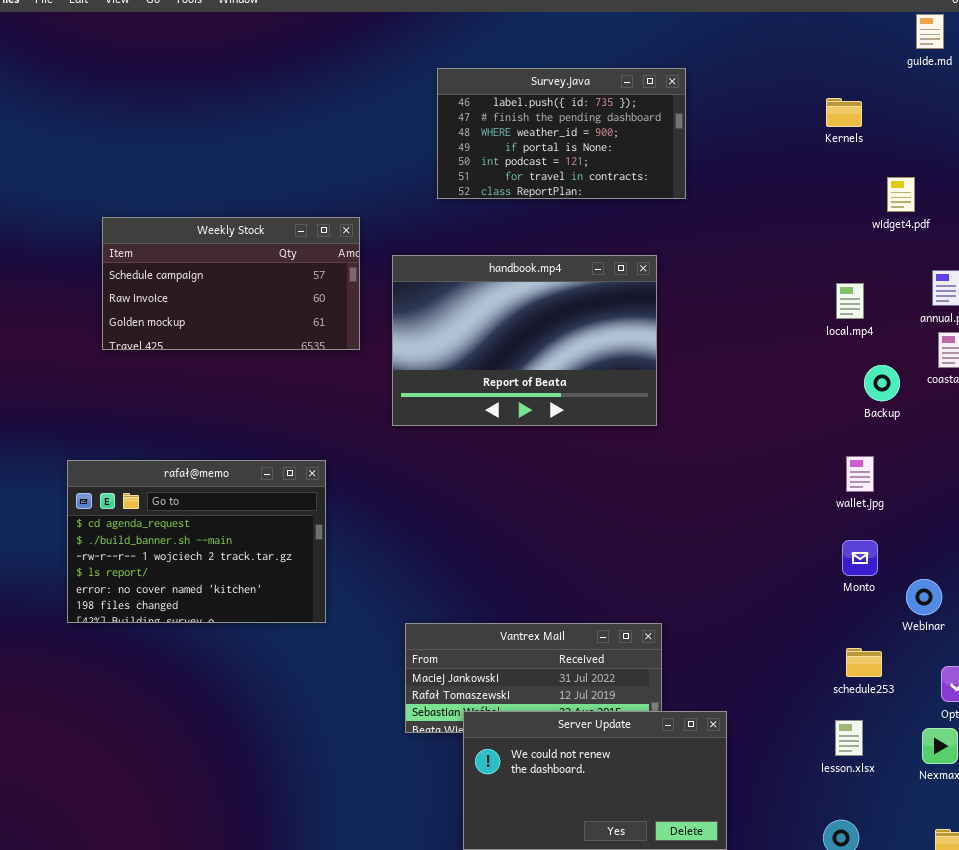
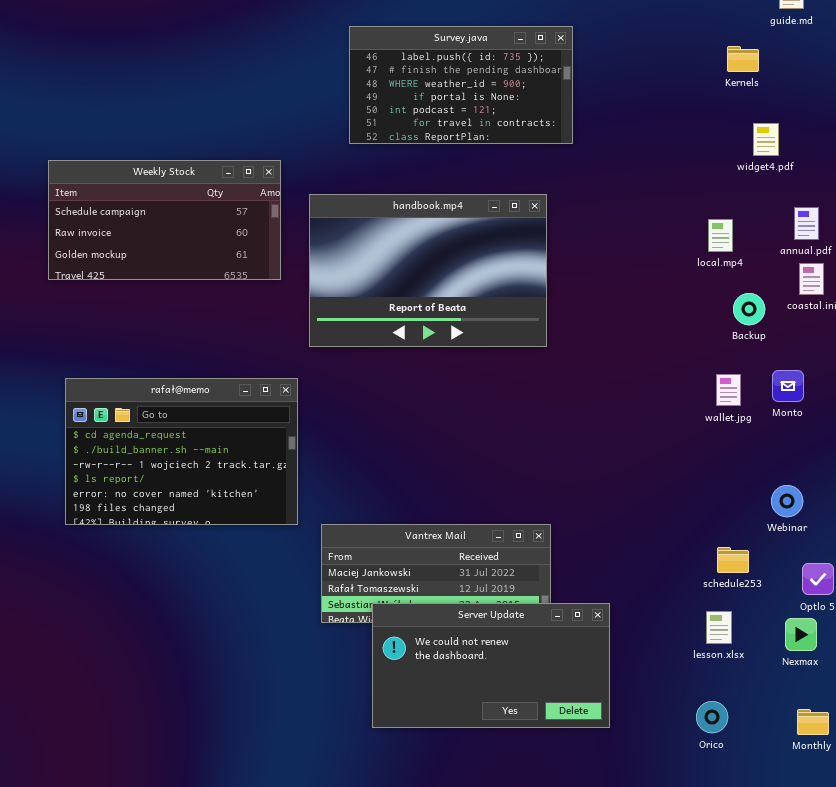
Kernels: [826,98,862,127] -> [727,46,759,72], moved
rafał@memo: [67,460,326,623] -> [65,378,298,525], moved
Monto: [842,540,878,576] -> [772,370,804,402], moved

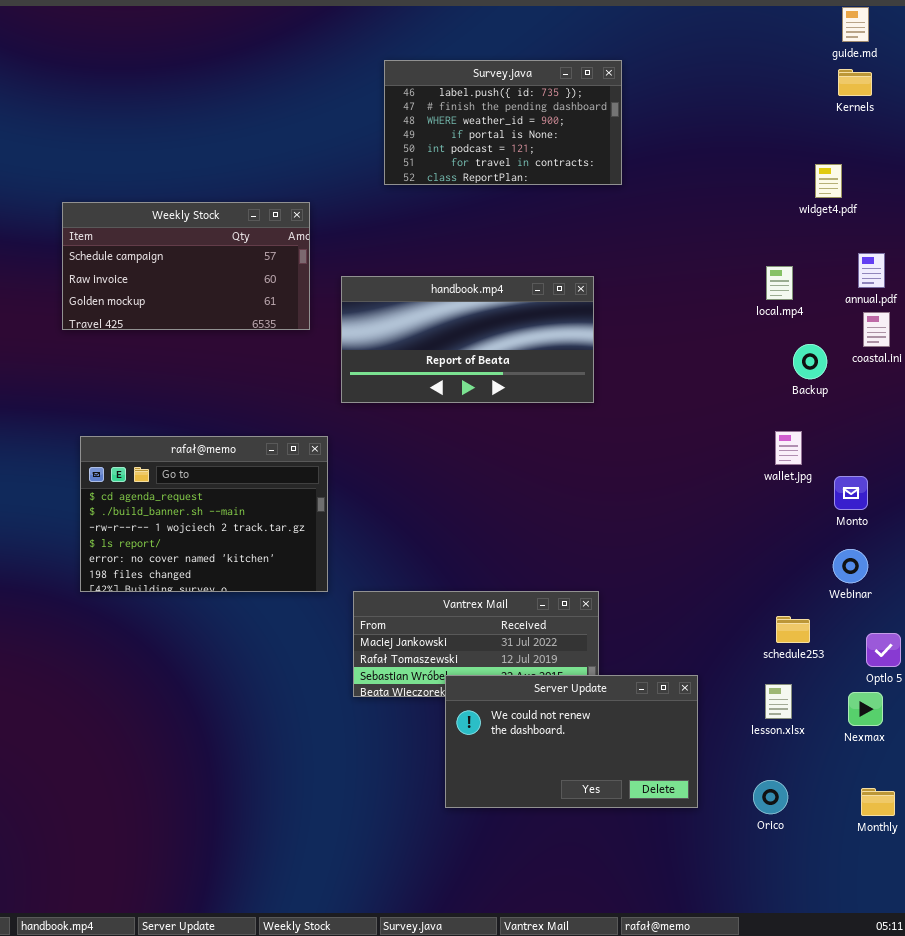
Kernels: [727,46,759,72] -> [838,69,872,96], moved
handbook.mp4: [309,194,547,347] -> [341,276,594,403], resized
Monto: [772,370,804,402] -> [834,476,868,510], moved
Server Update: [372,603,610,728] -> [445,675,698,808], moved

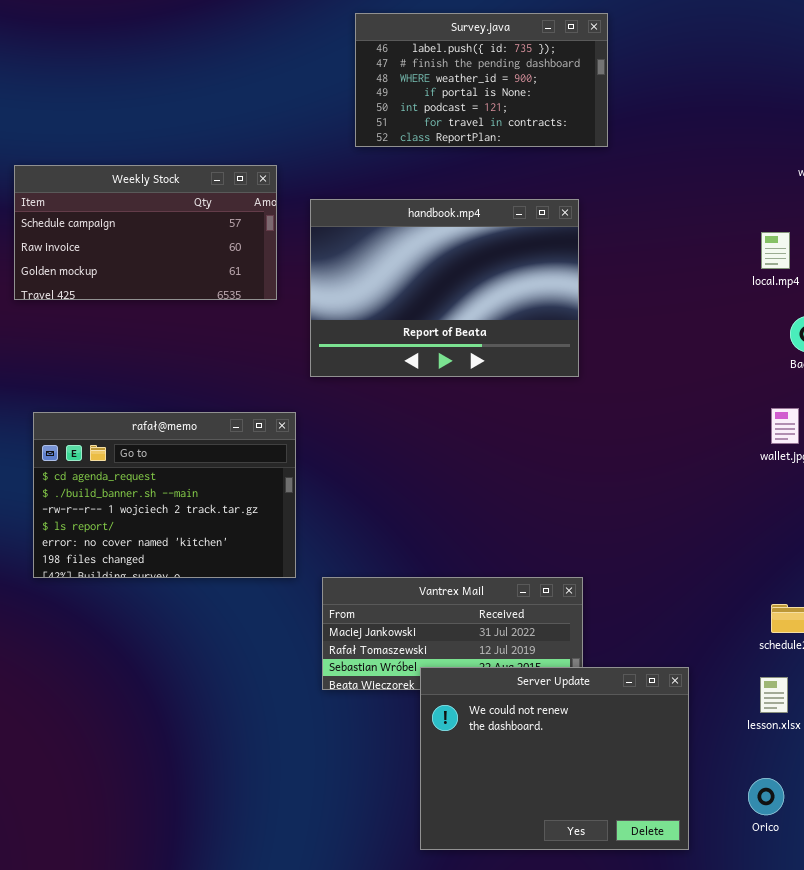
handbook.mp4: [341,276,594,403] -> [310,199,579,377], resized
Server Update: [445,675,698,808] -> [420,667,689,850], resized

